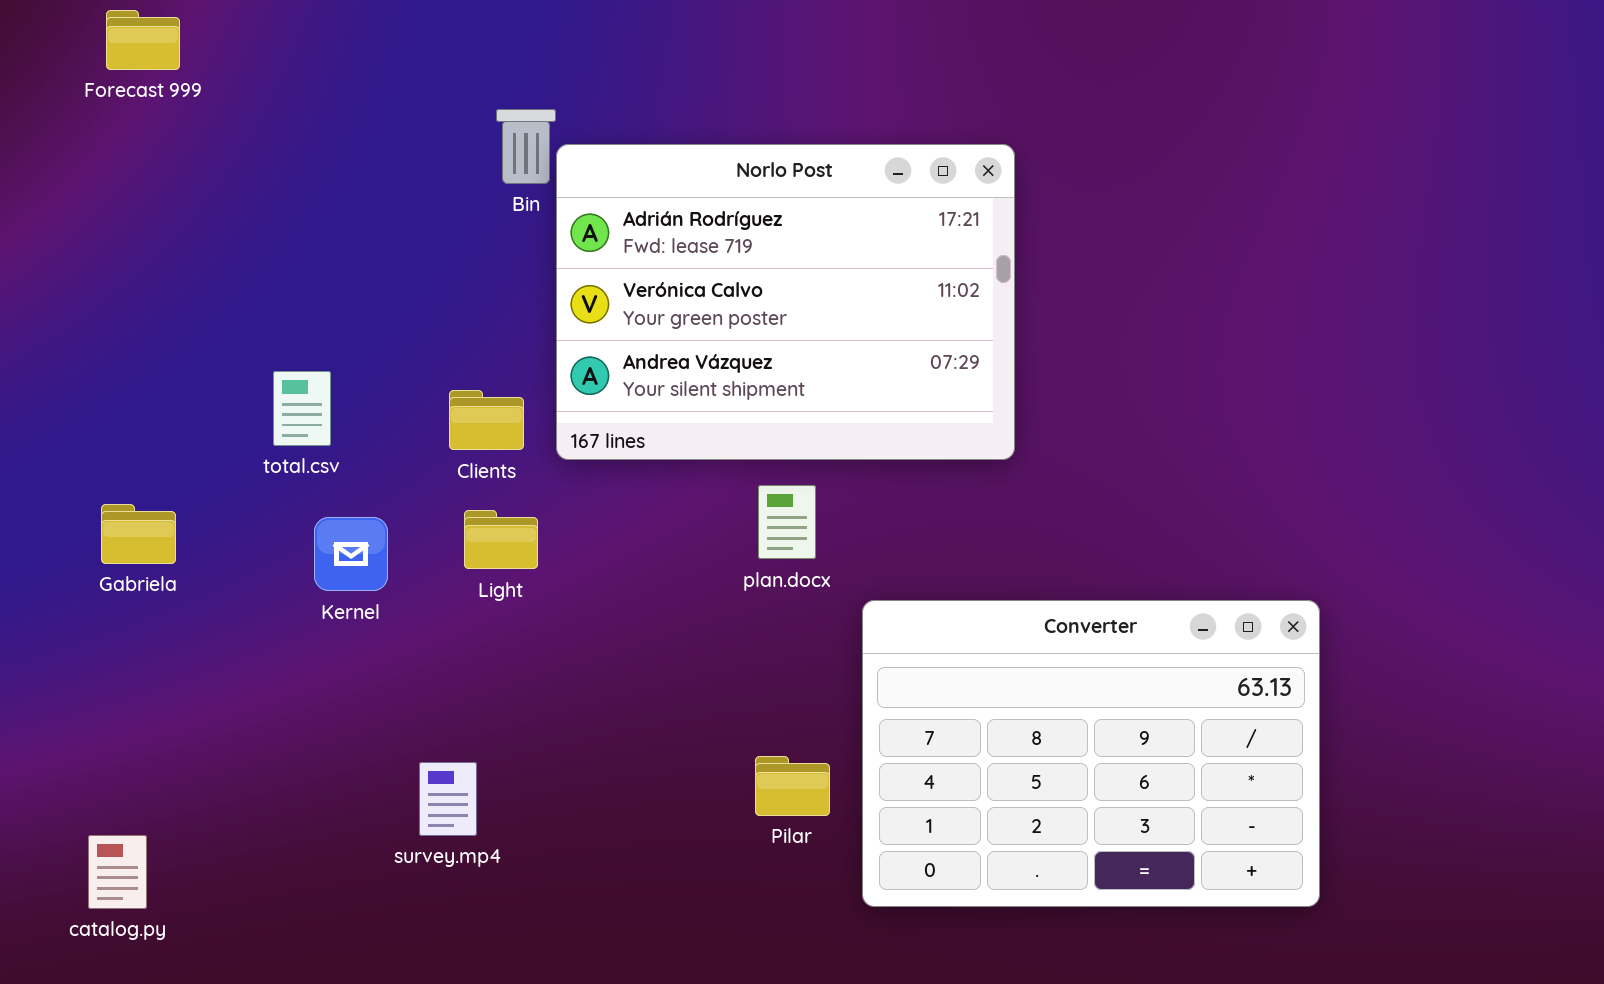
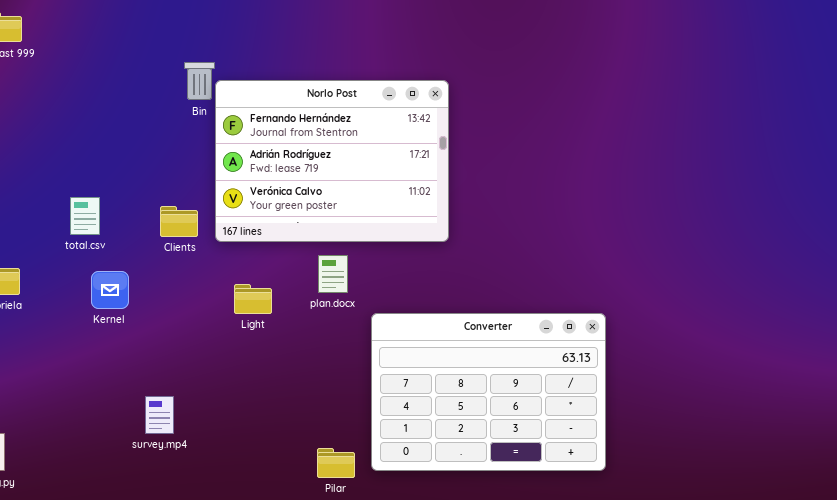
Norlo Post: [556,144,1015,460] -> [215,80,449,242], scrolled up 1 row
Light: [464,510,538,569] -> [234,284,272,314], moved
Pilar: [755,756,830,816] -> [317,448,355,478], moved

